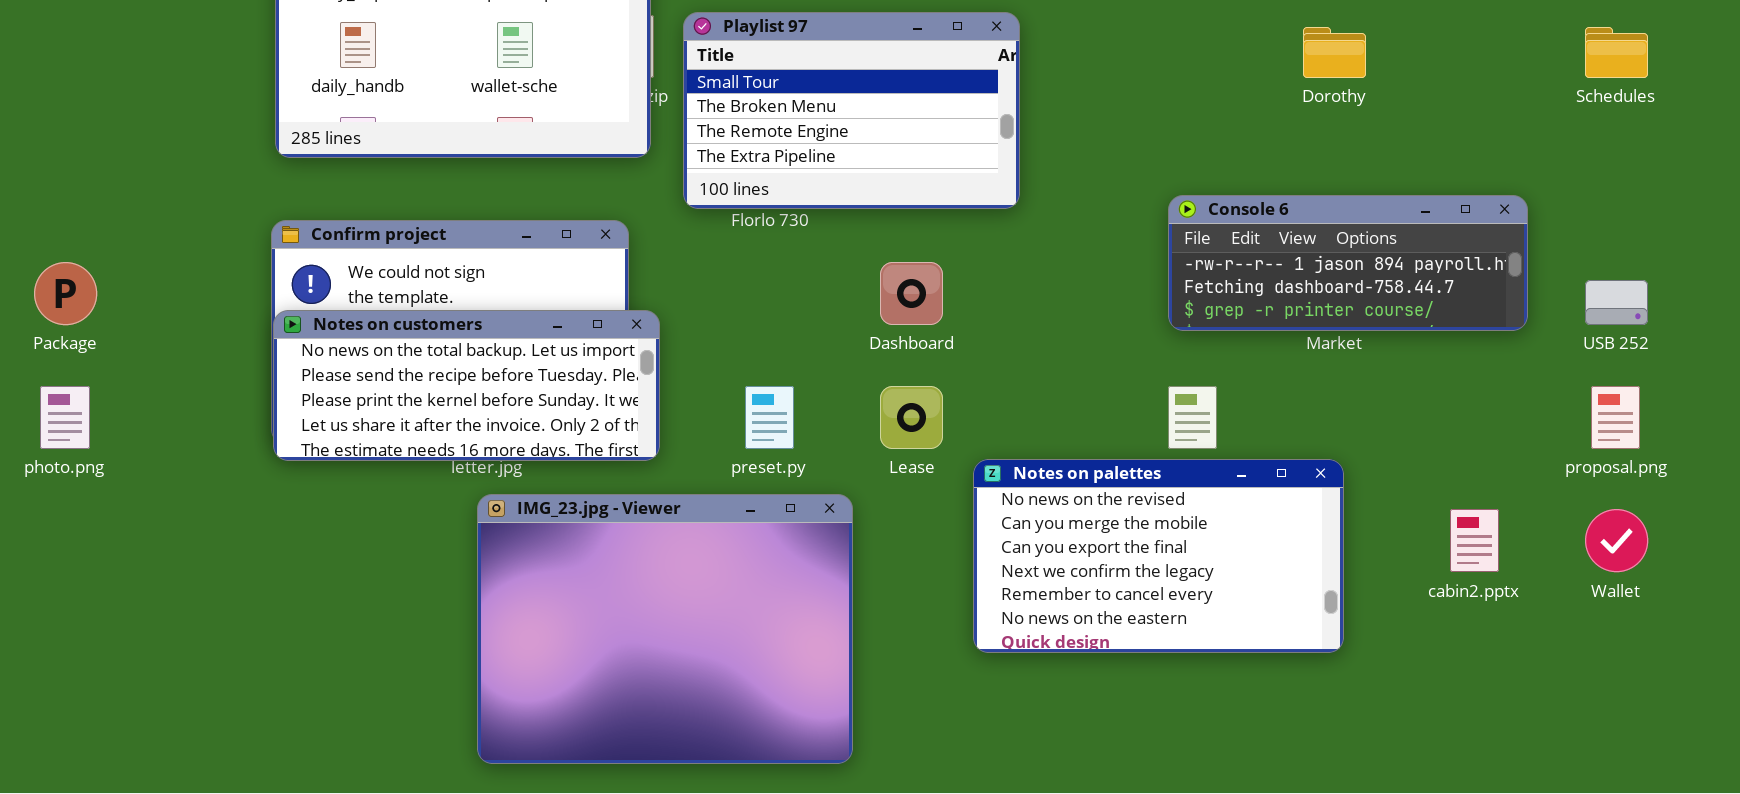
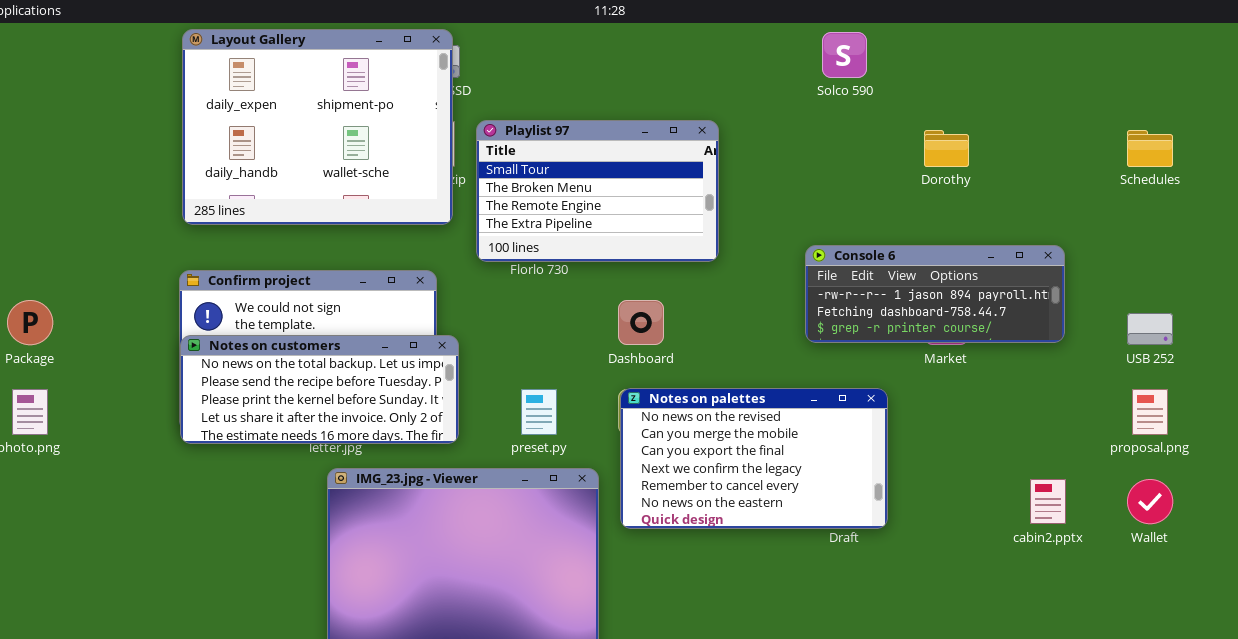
Console 6: [1168,195,1528,331] -> [805,245,1065,343], moved
Notes on palettes: [973,459,1344,653] -> [620,388,888,529], moved

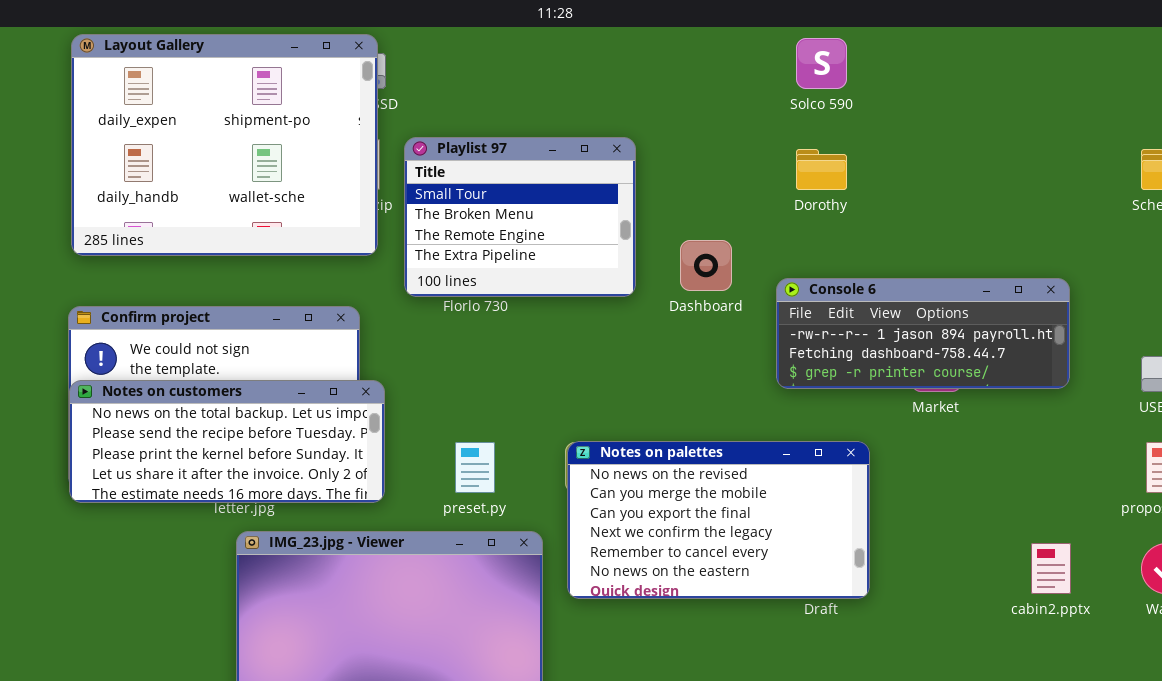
Playlist 97: [476,120,719,262] -> [404,137,636,297], resized
Dorothy: [924,130,969,167] -> [796,149,847,190], moved
Dashboard: [618,300,664,345] -> [680,240,732,291], moved

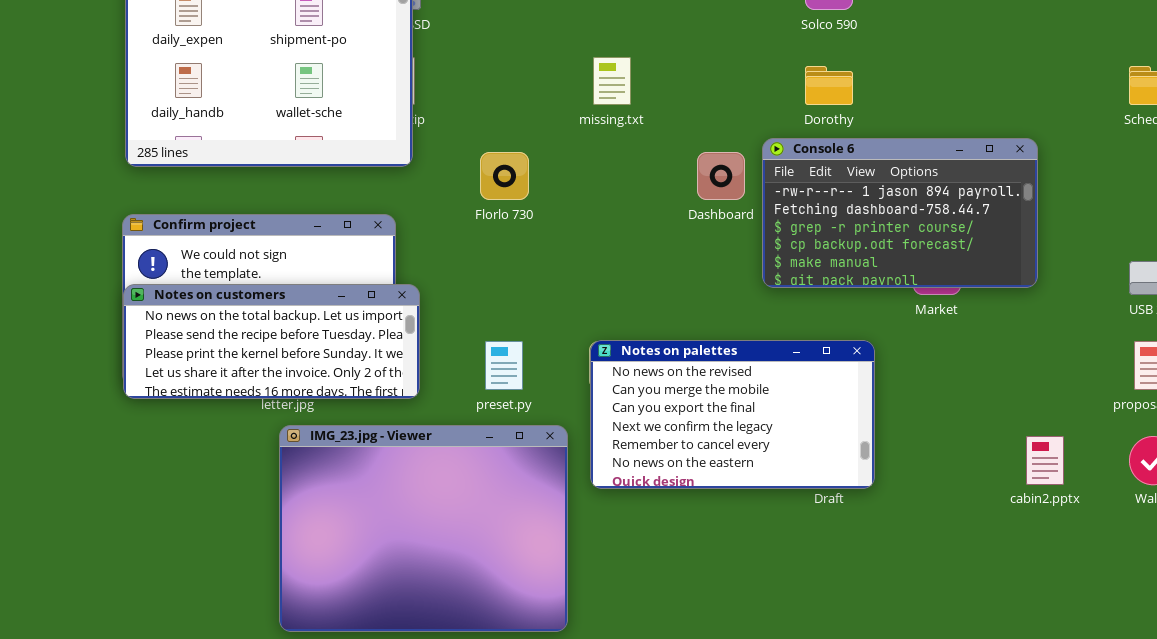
Playlist 97: [404,137,636,297] -> none, closed
Console 6: [776,278,1070,389] -> [762,138,1038,288], moved, resized

